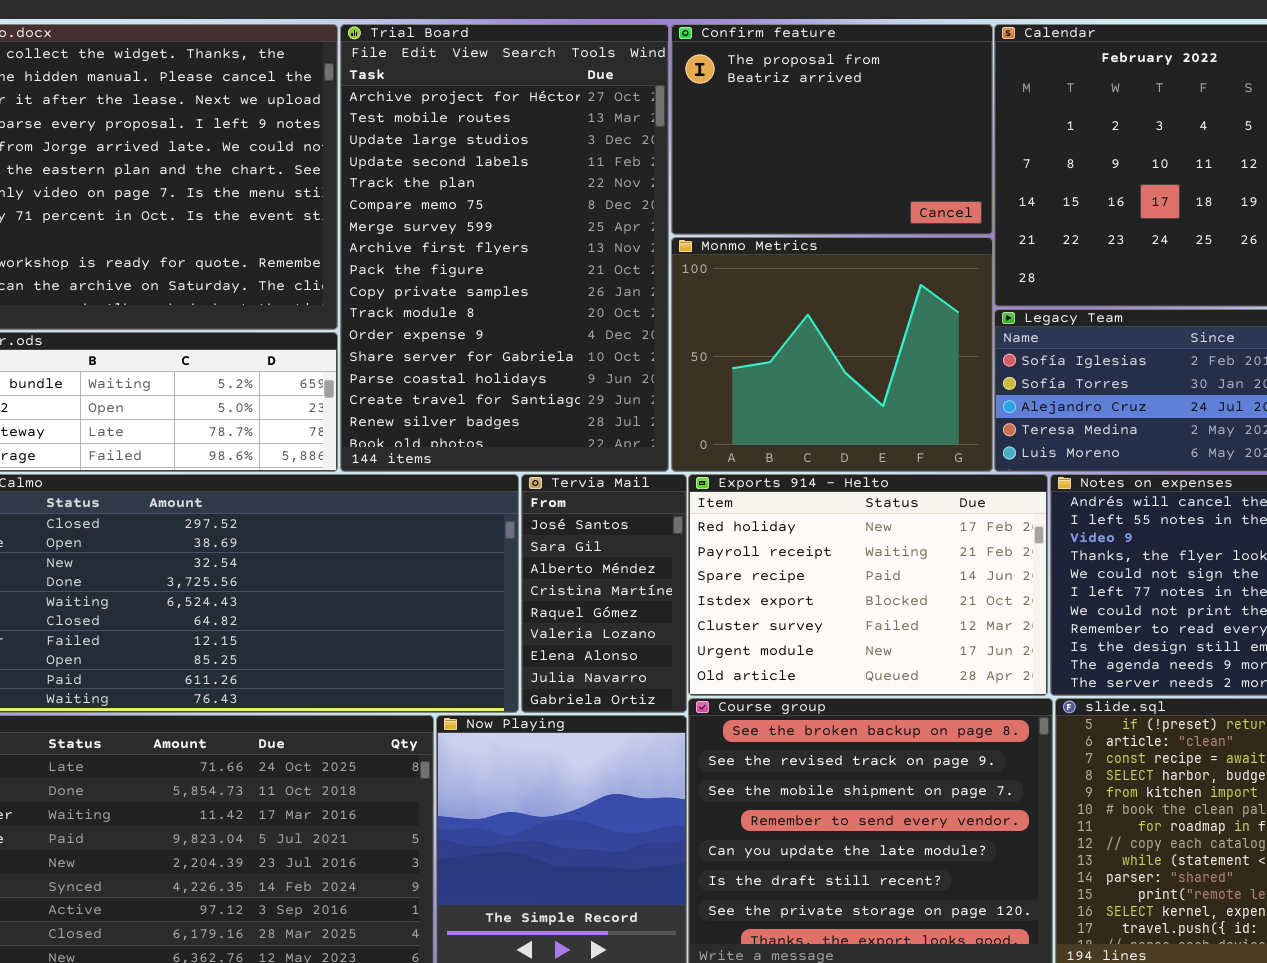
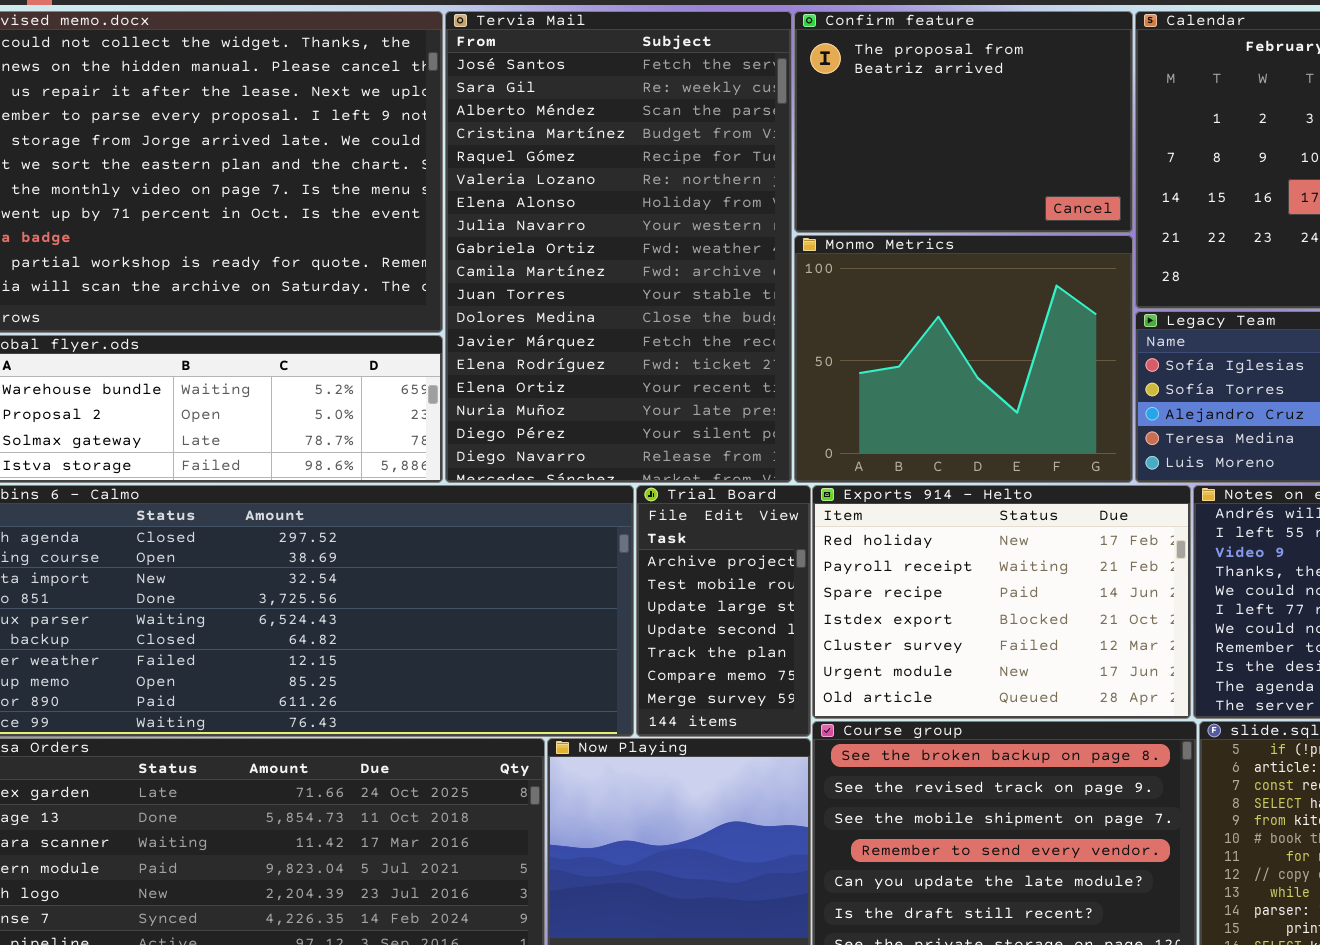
Trial Board: [340,24,669,472] -> [636,485,811,737], moved, resized
Tervia Mail: [521,474,687,713] -> [445,11,792,483], moved, resized

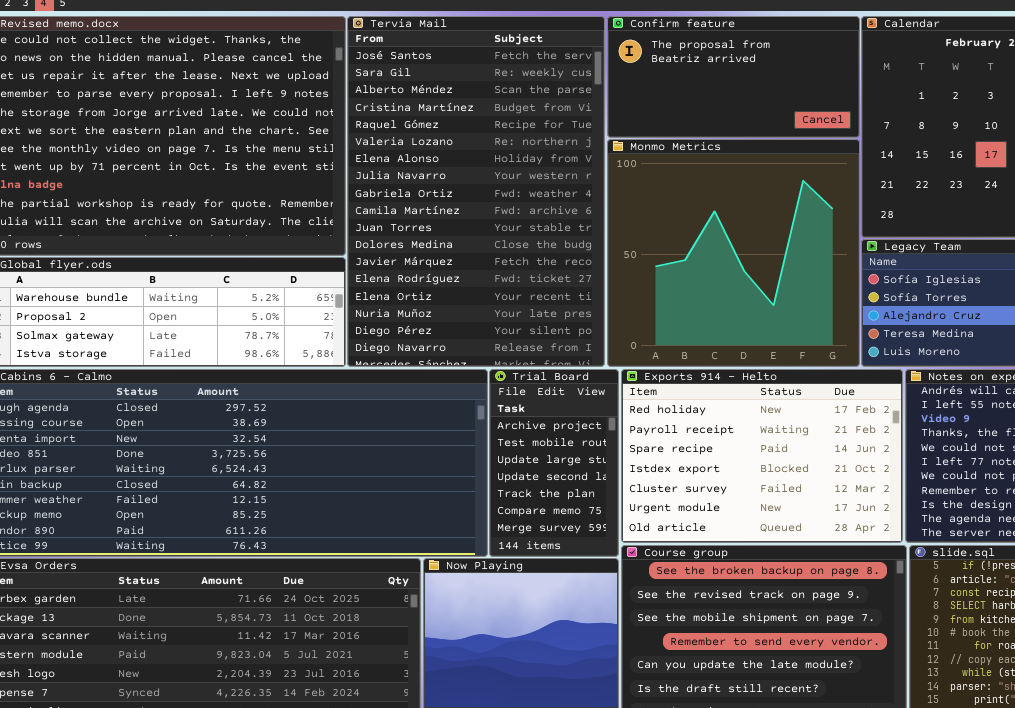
Confirm feature: [794,11,1133,233] -> [607,16,860,138], resized
Monmo Metrics: [794,235,1133,483] -> [607,139,860,367], resized

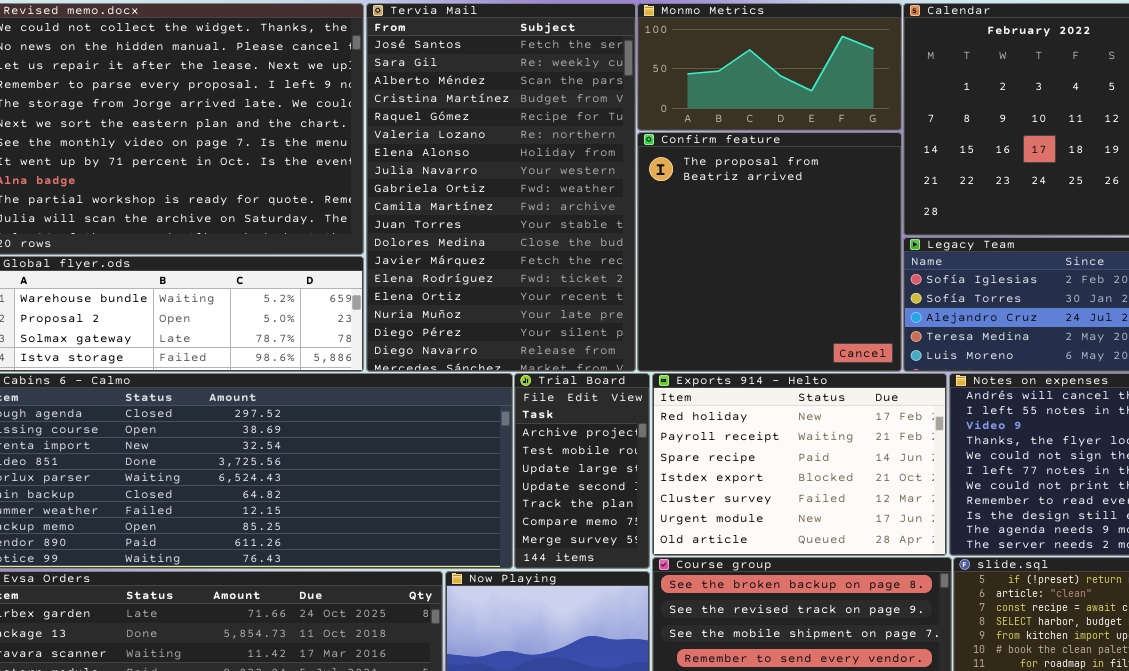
Confirm feature: [607,16,860,138] -> [637,132,902,372], moved, resized
Monmo Metrics: [607,139,860,367] -> [637,3,902,131], moved, resized

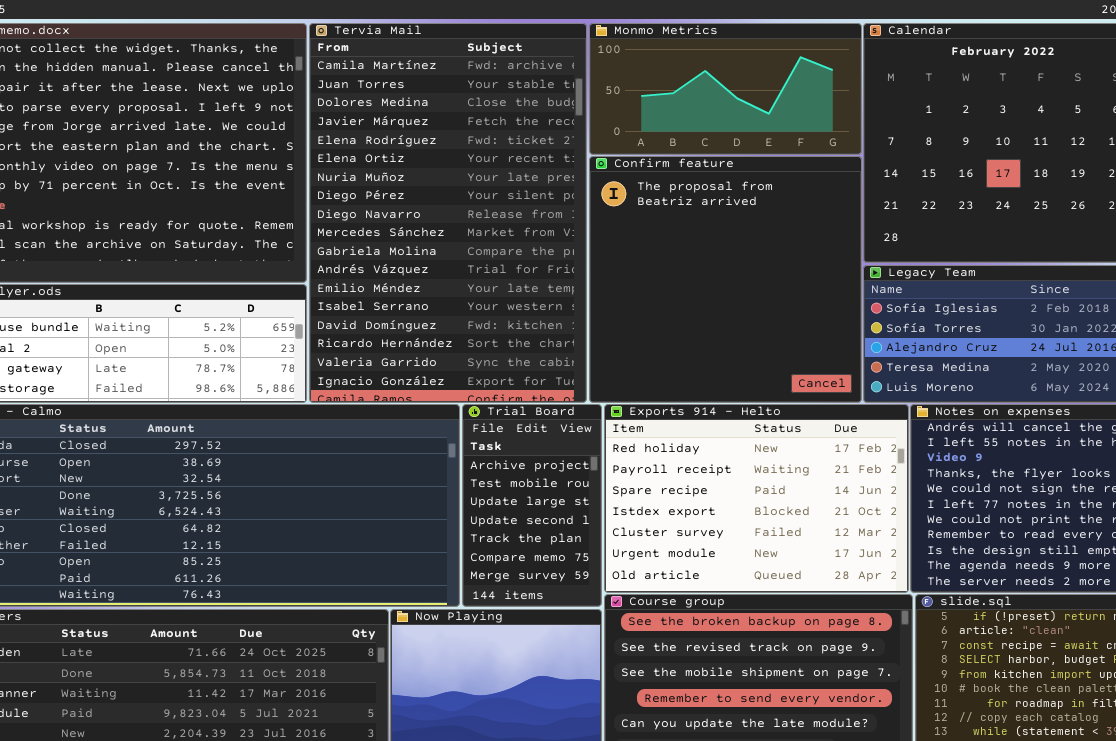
Tervia Mail: [366,3,636,372] -> [309,23,587,403], scrolled down 9 rows

